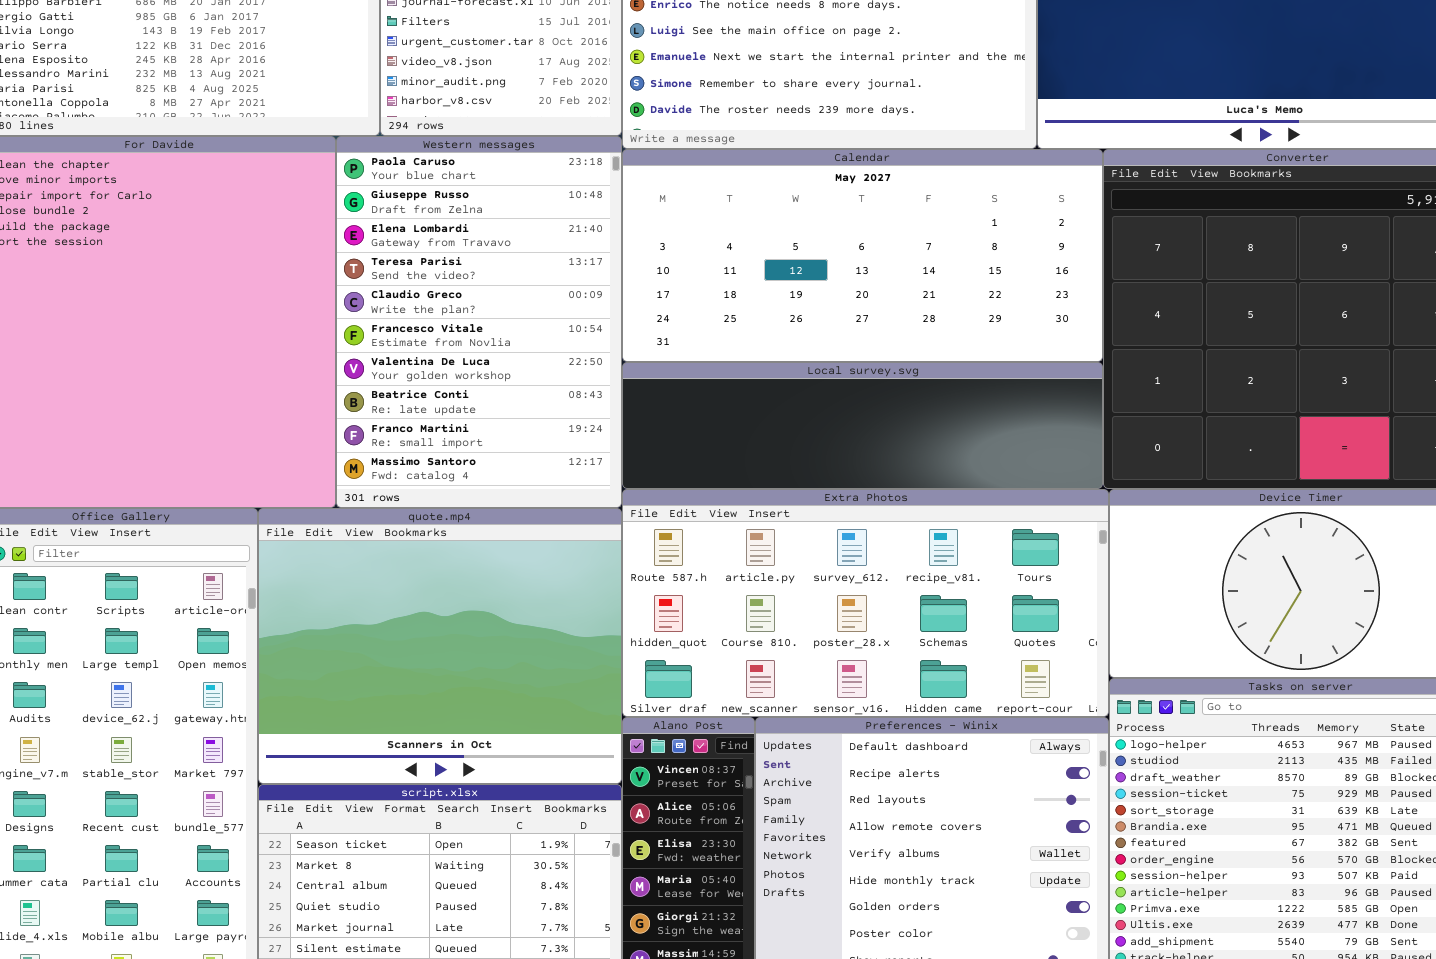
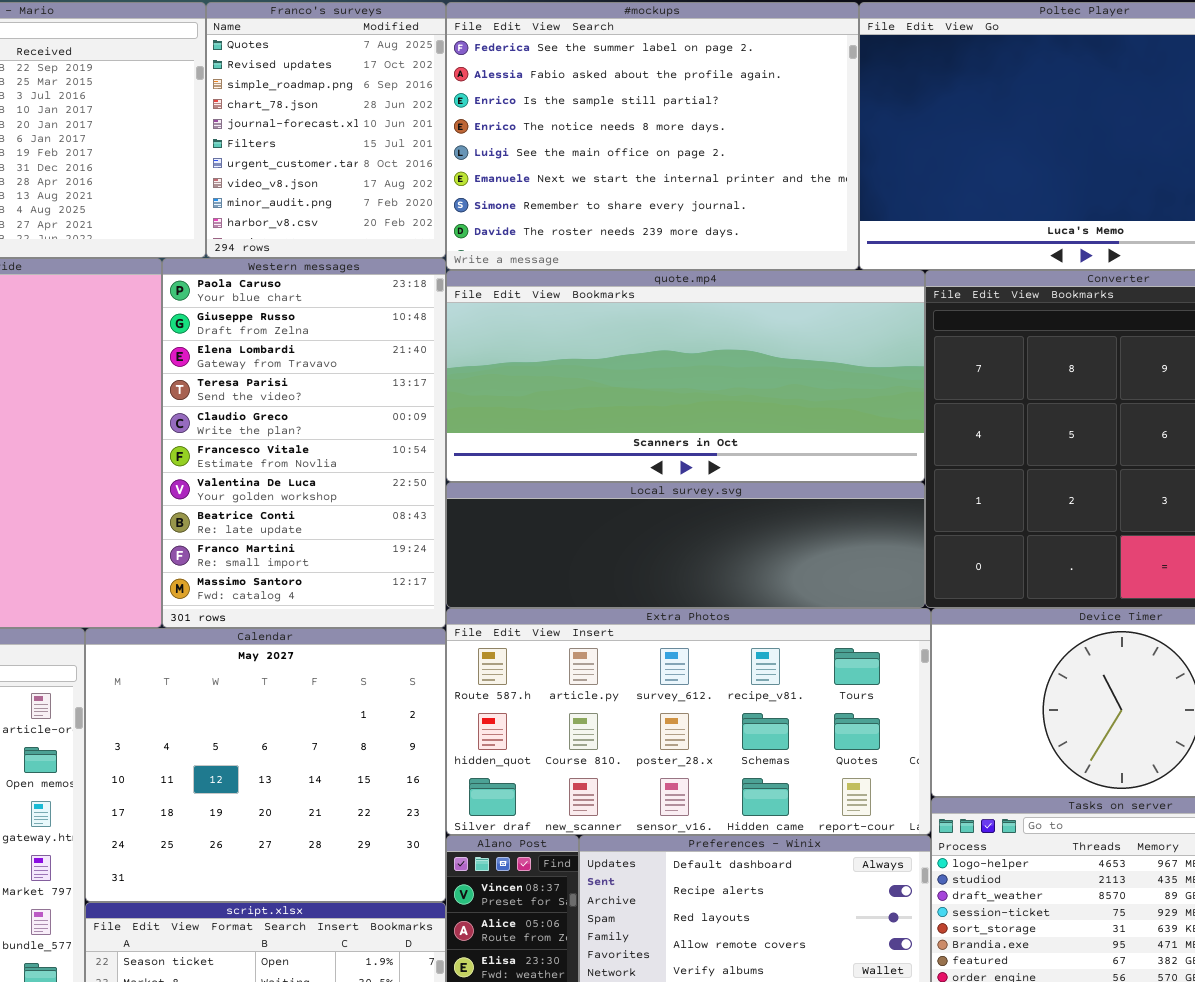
Calendar: [622,149,1103,362] -> [85,628,446,902], moved, resized
quote.mp4: [258,508,622,784] -> [446,270,925,482], moved, resized

